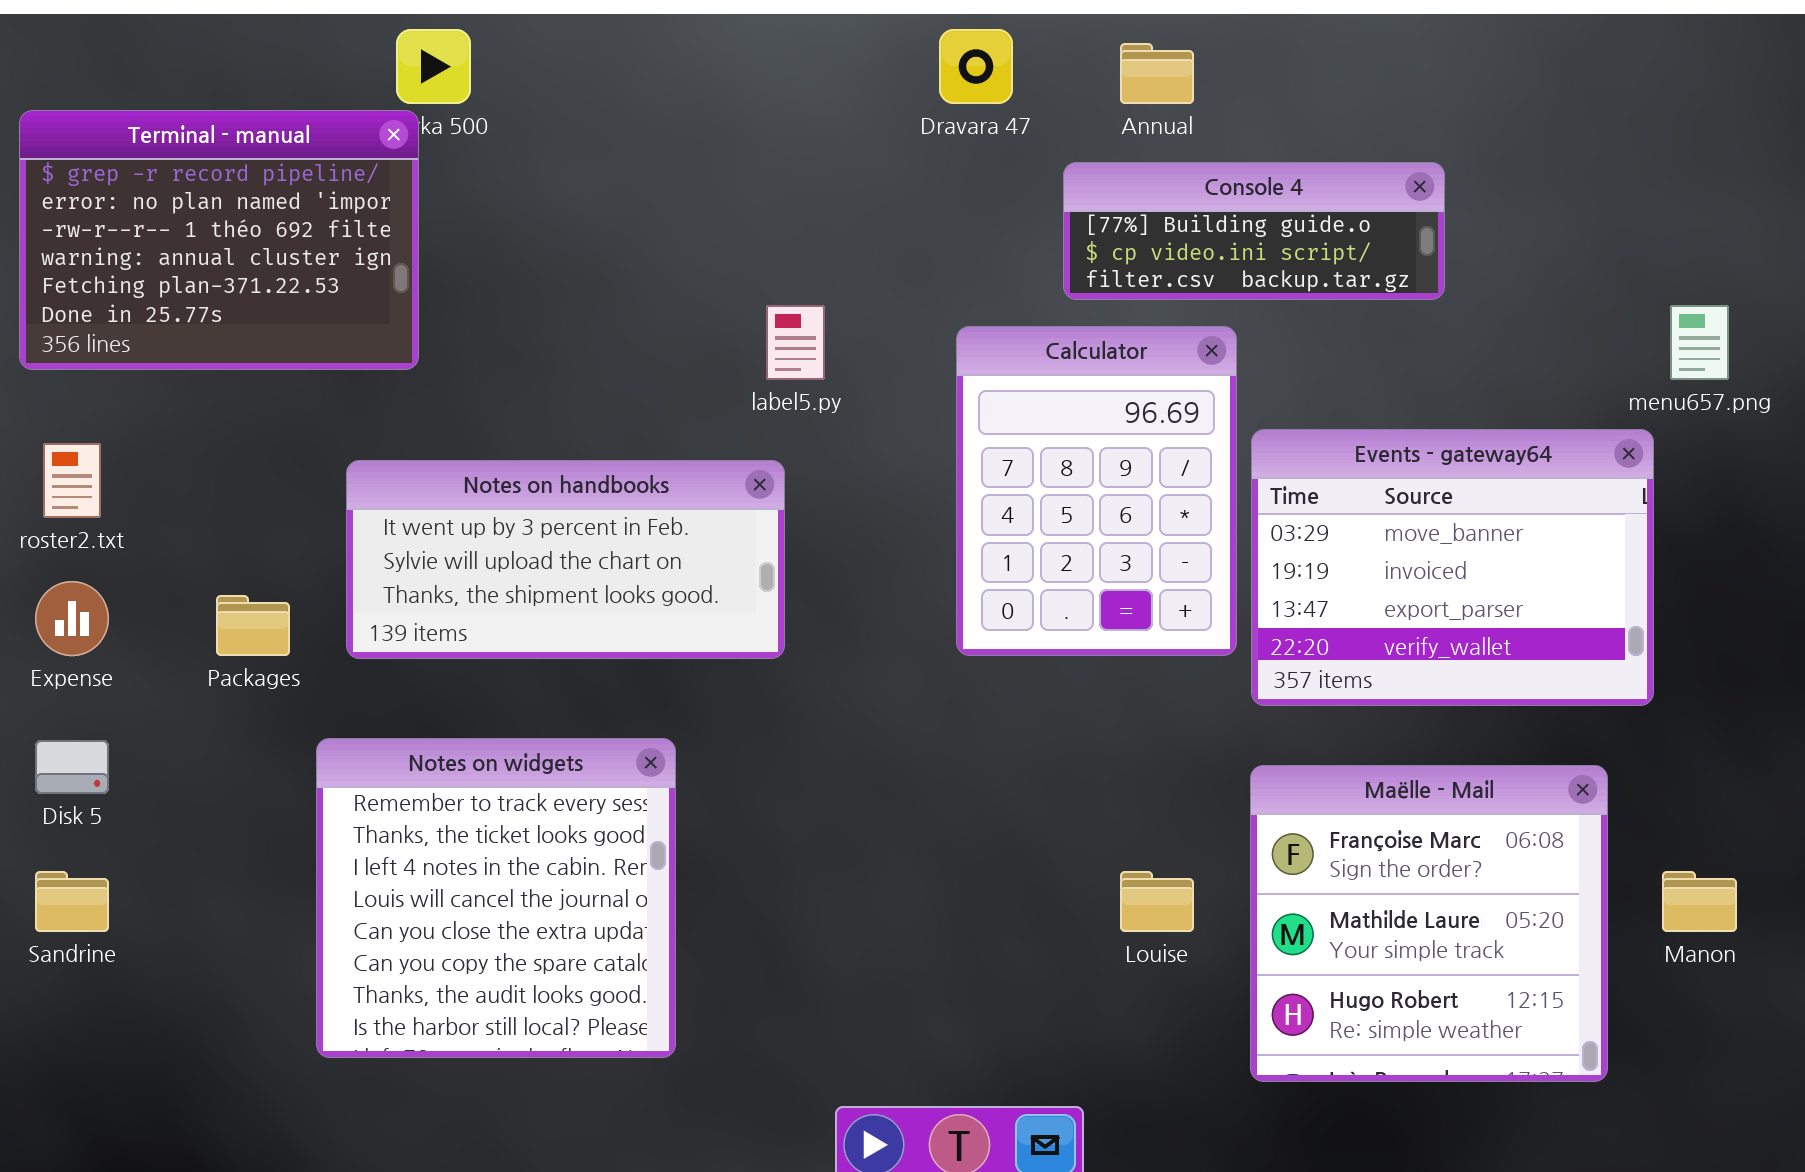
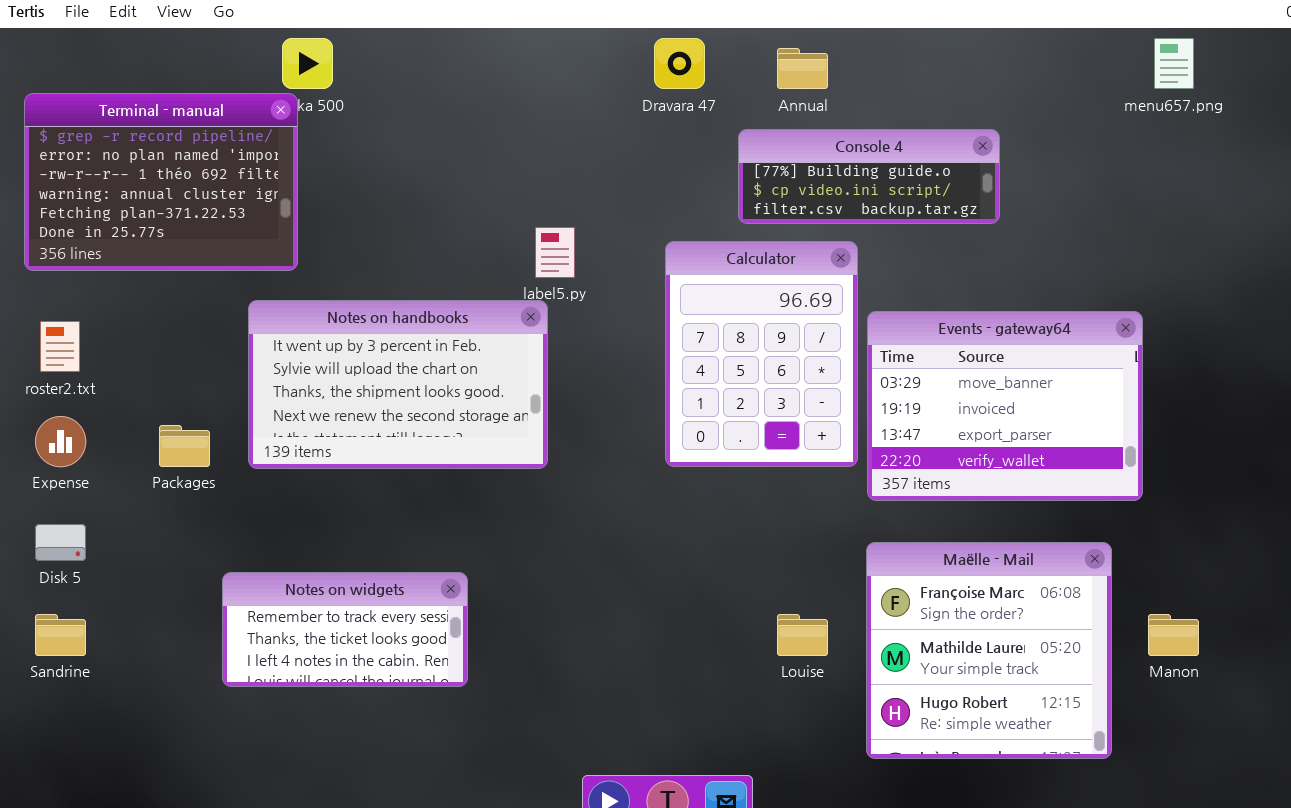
menu657.png: [1670,305,1729,380] -> [1154,38,1194,89], moved
Notes on handbooks: [346,460,785,659] -> [248,300,548,469], resized
Notes on widgets: [316,738,676,1058] -> [222,572,468,687], moved, resized

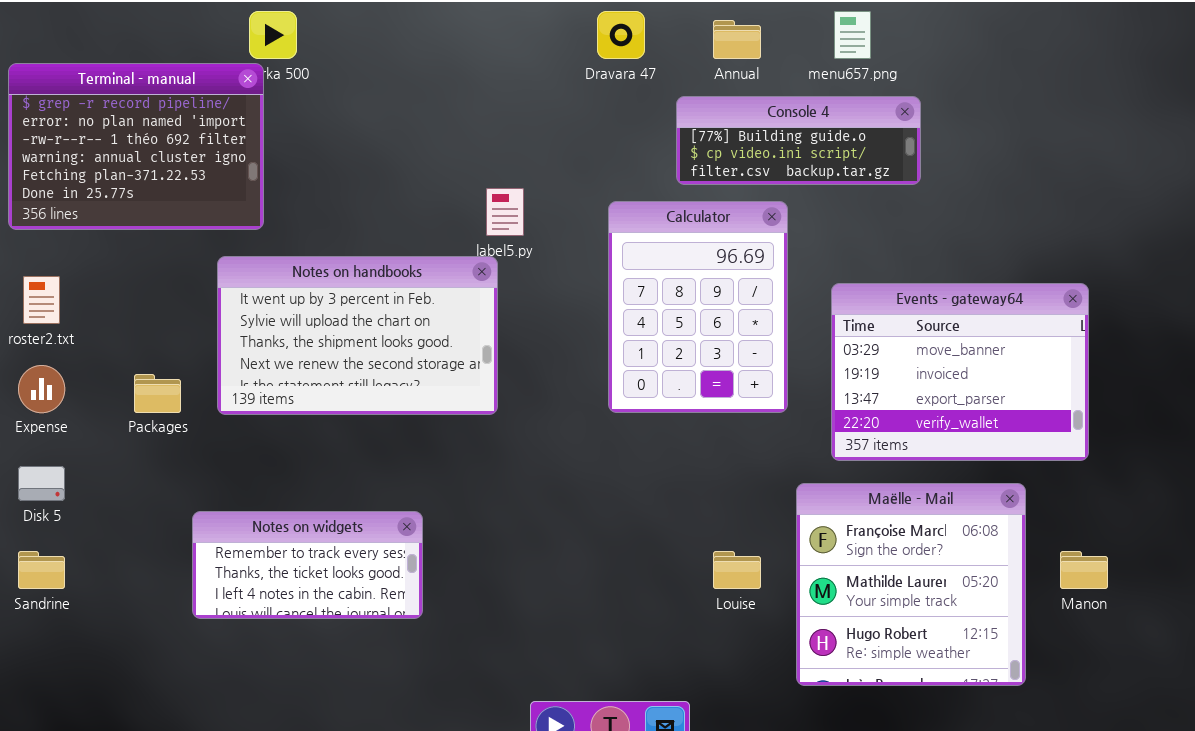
menu657.png: [1154,38,1194,89] -> [834,11,871,59], moved
Events - gateway64: [867,311,1143,501] -> [831,283,1089,461], moved

